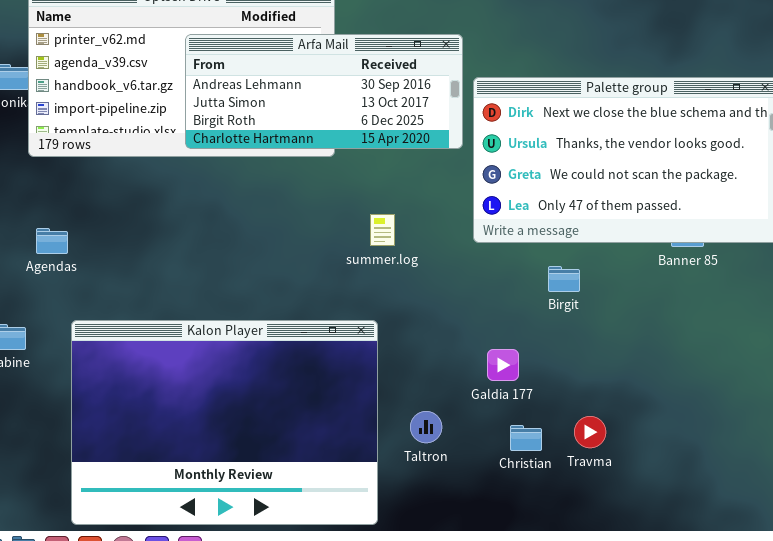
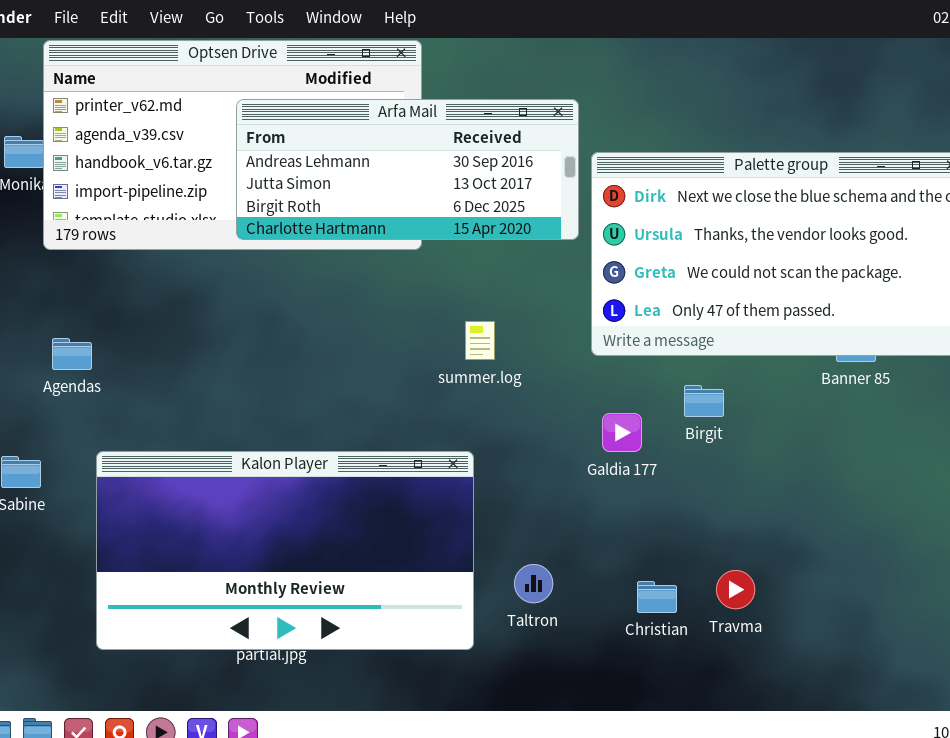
Kalon Player: [71,320,378,525] -> [96,451,474,650], resized
Galdia 177: [487,349,519,381] -> [602,413,642,452], moved

